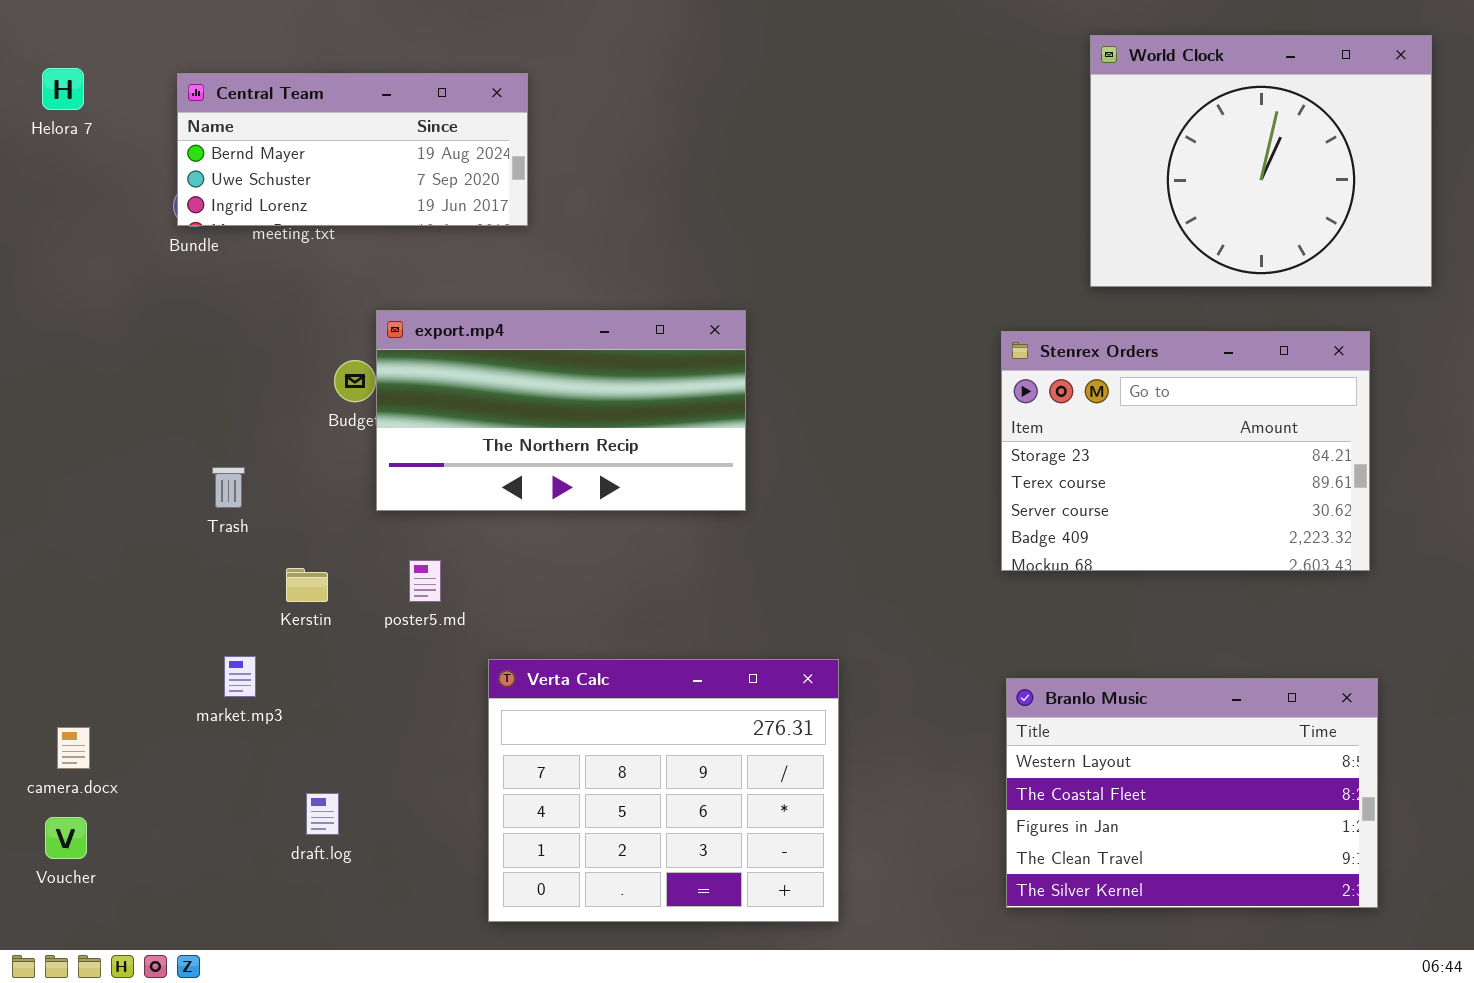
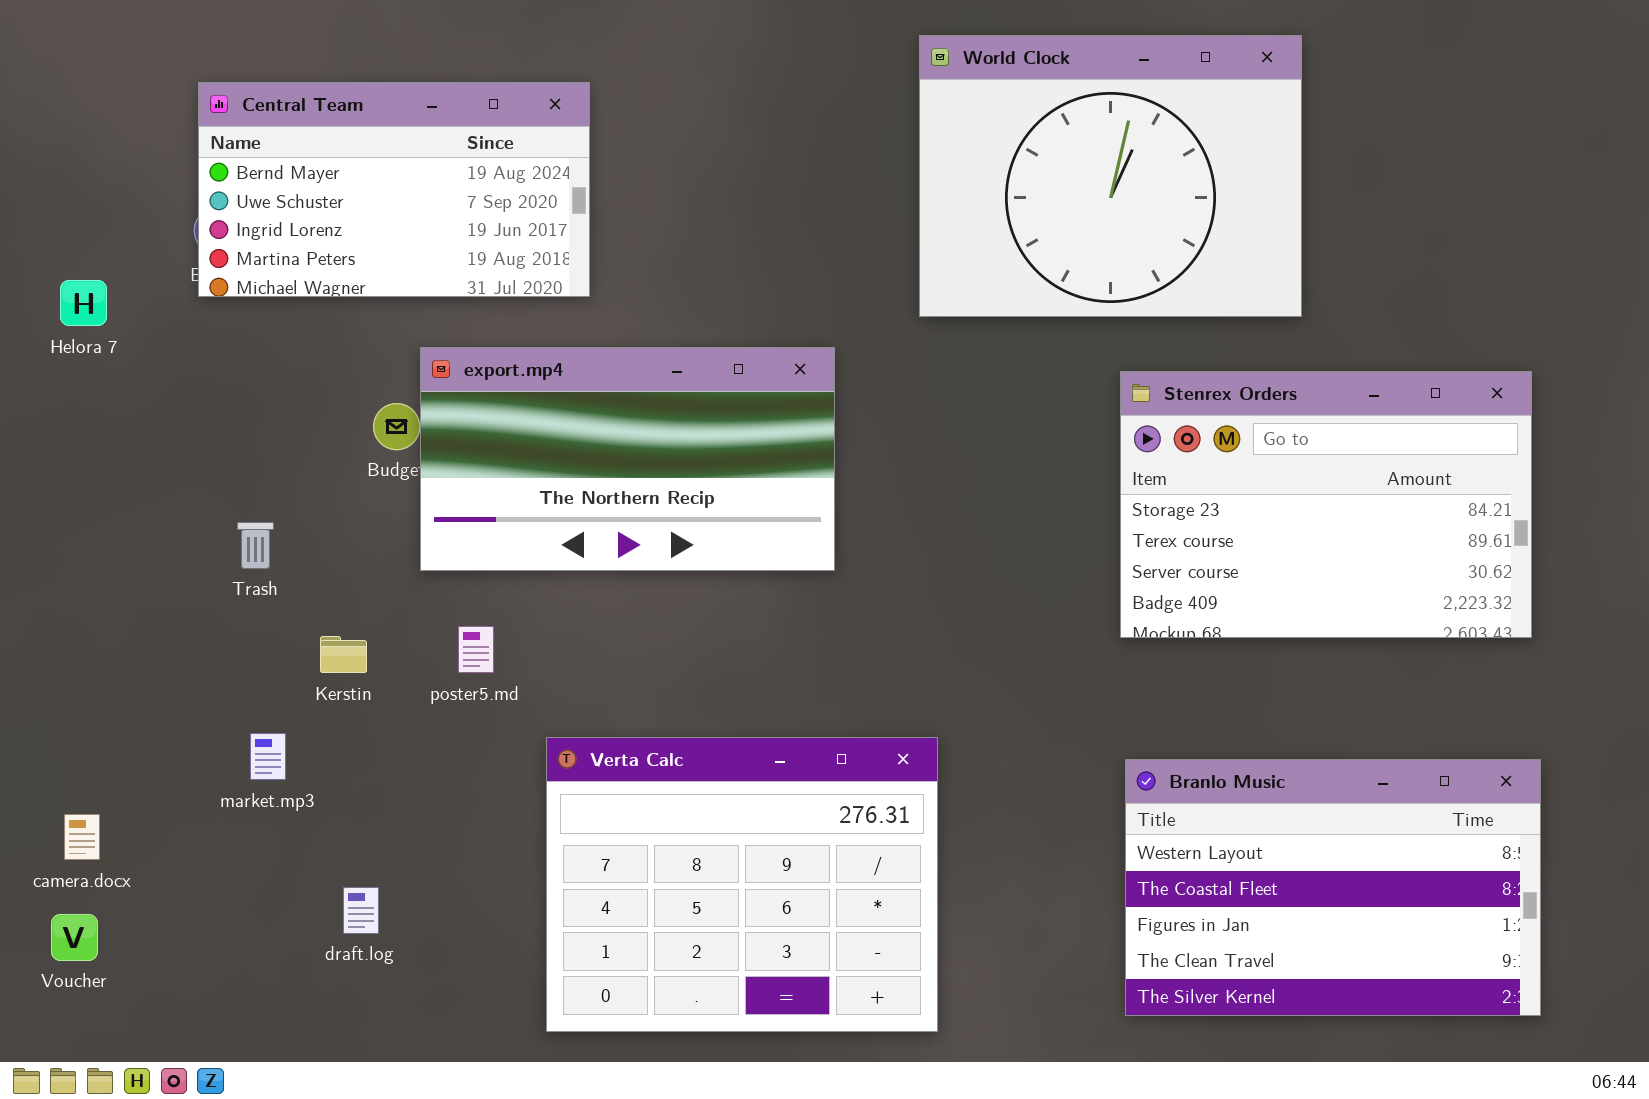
World Clock: [1090,35,1432,287] -> [919,35,1302,317], moved
Helora 7: [42,68,84,110] -> [60,280,107,326], moved
Central Team: [177,73,528,226] -> [198,82,590,297], resized

